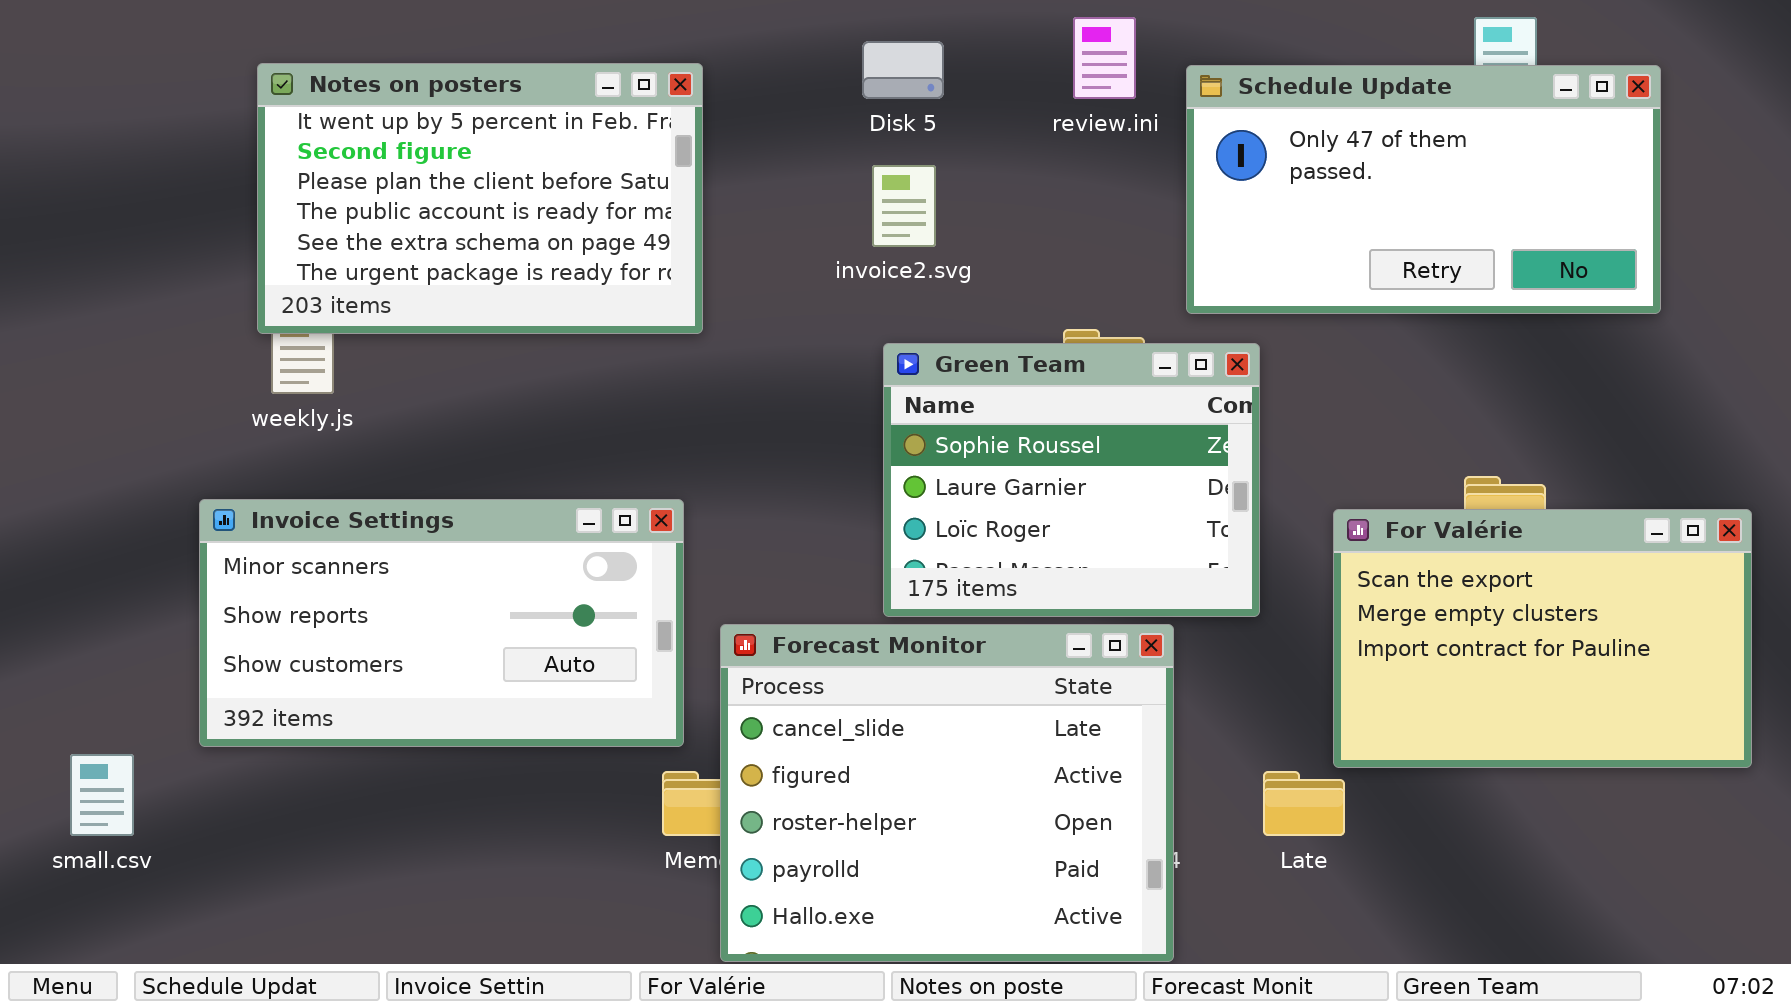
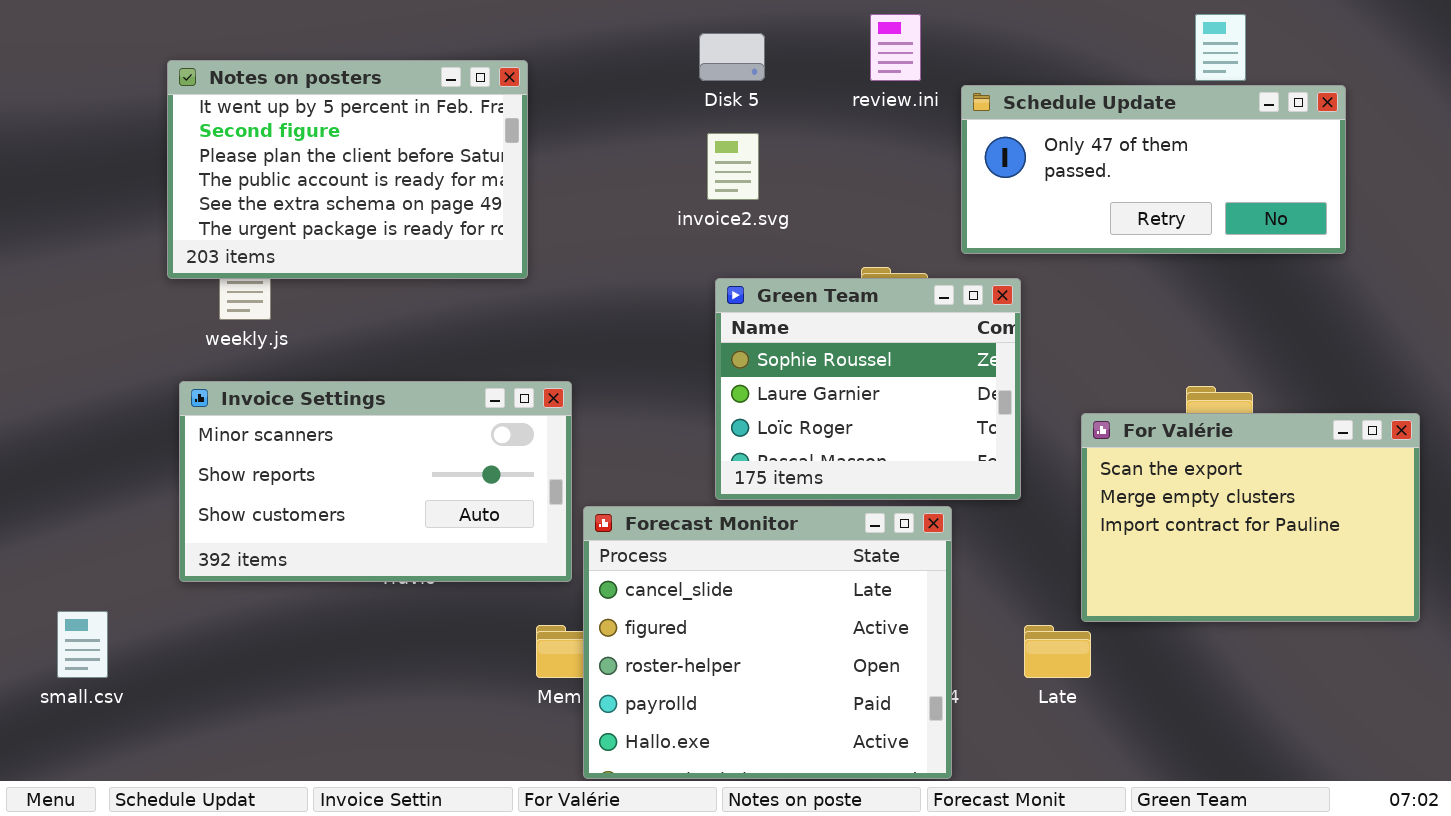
Notes on posters: [257,63,703,334] -> [167,60,528,279], moved
Schedule Update: [1186,65,1661,314] -> [961,85,1346,254], resized
Invoice Settings: [199,499,684,747] -> [179,381,572,582], moved

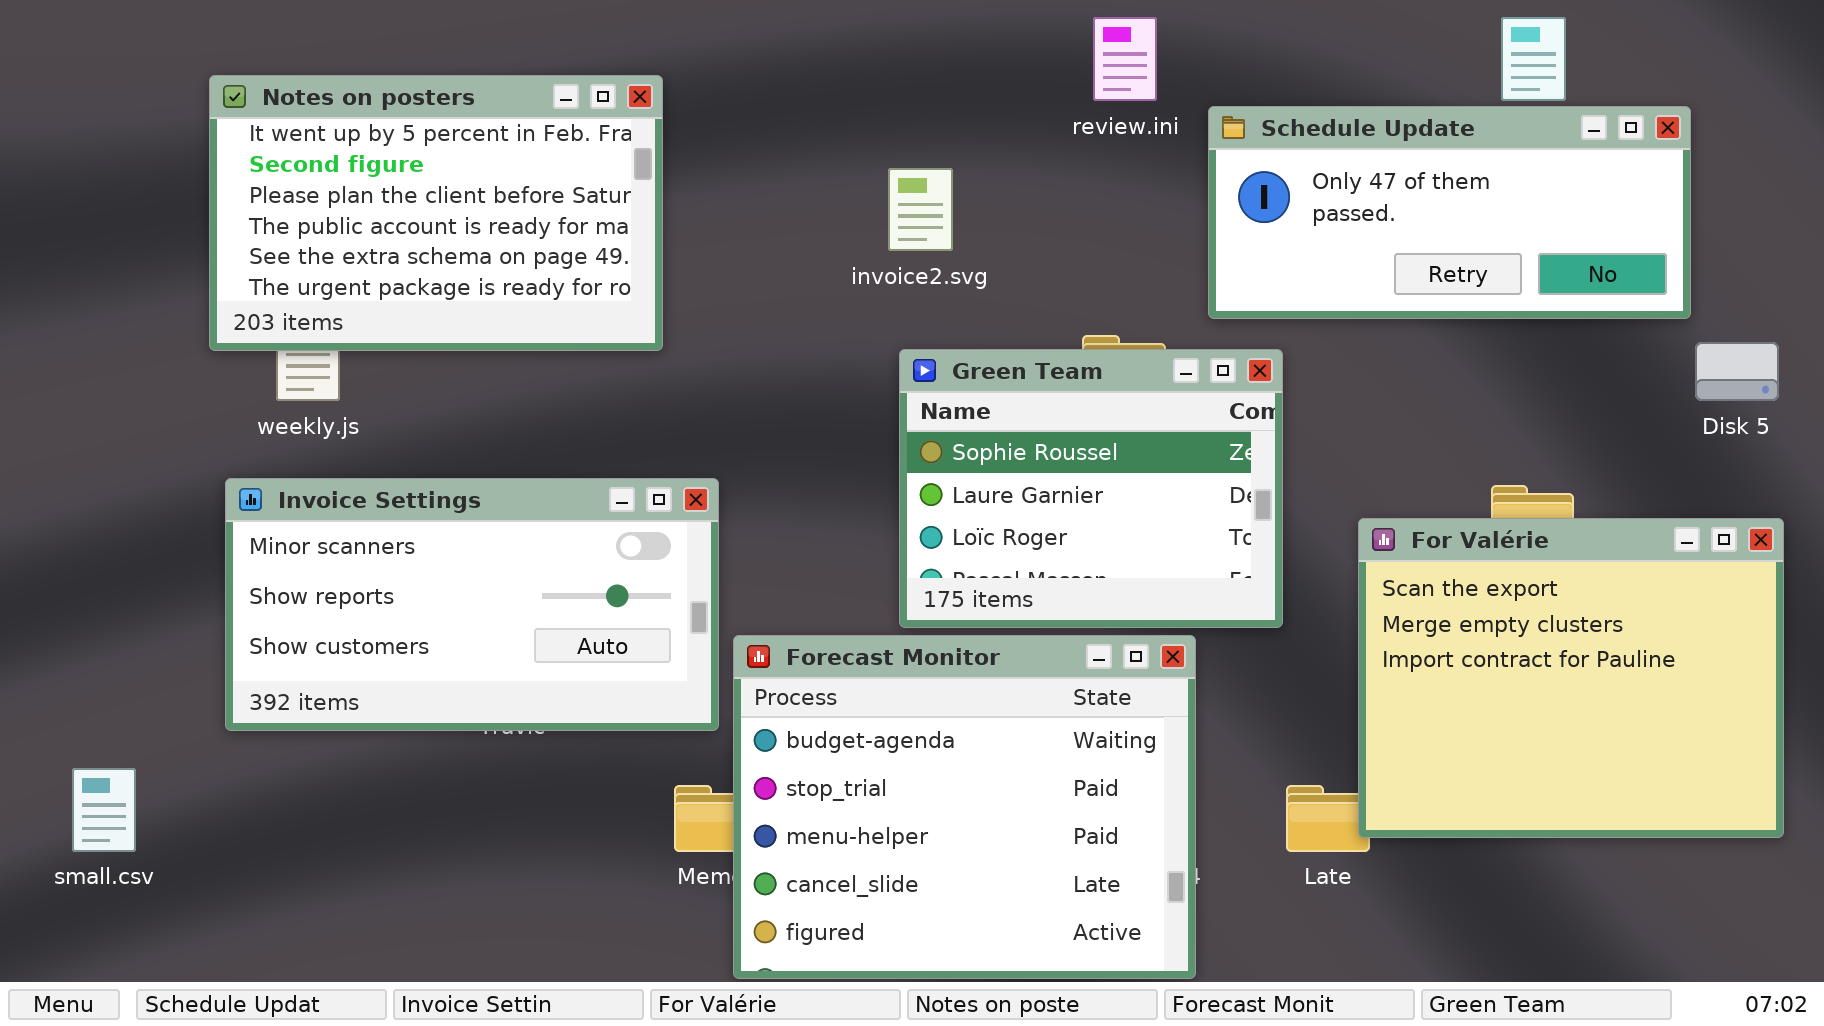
Disk 5: [699,33,765,81] -> [1695,342,1779,401], moved
For Valérie: [1081,413,1420,622] -> [1358,518,1784,838], resized
Forecast Monitor: [583,506,952,779] -> [733,635,1196,979], scrolled up 3 rows

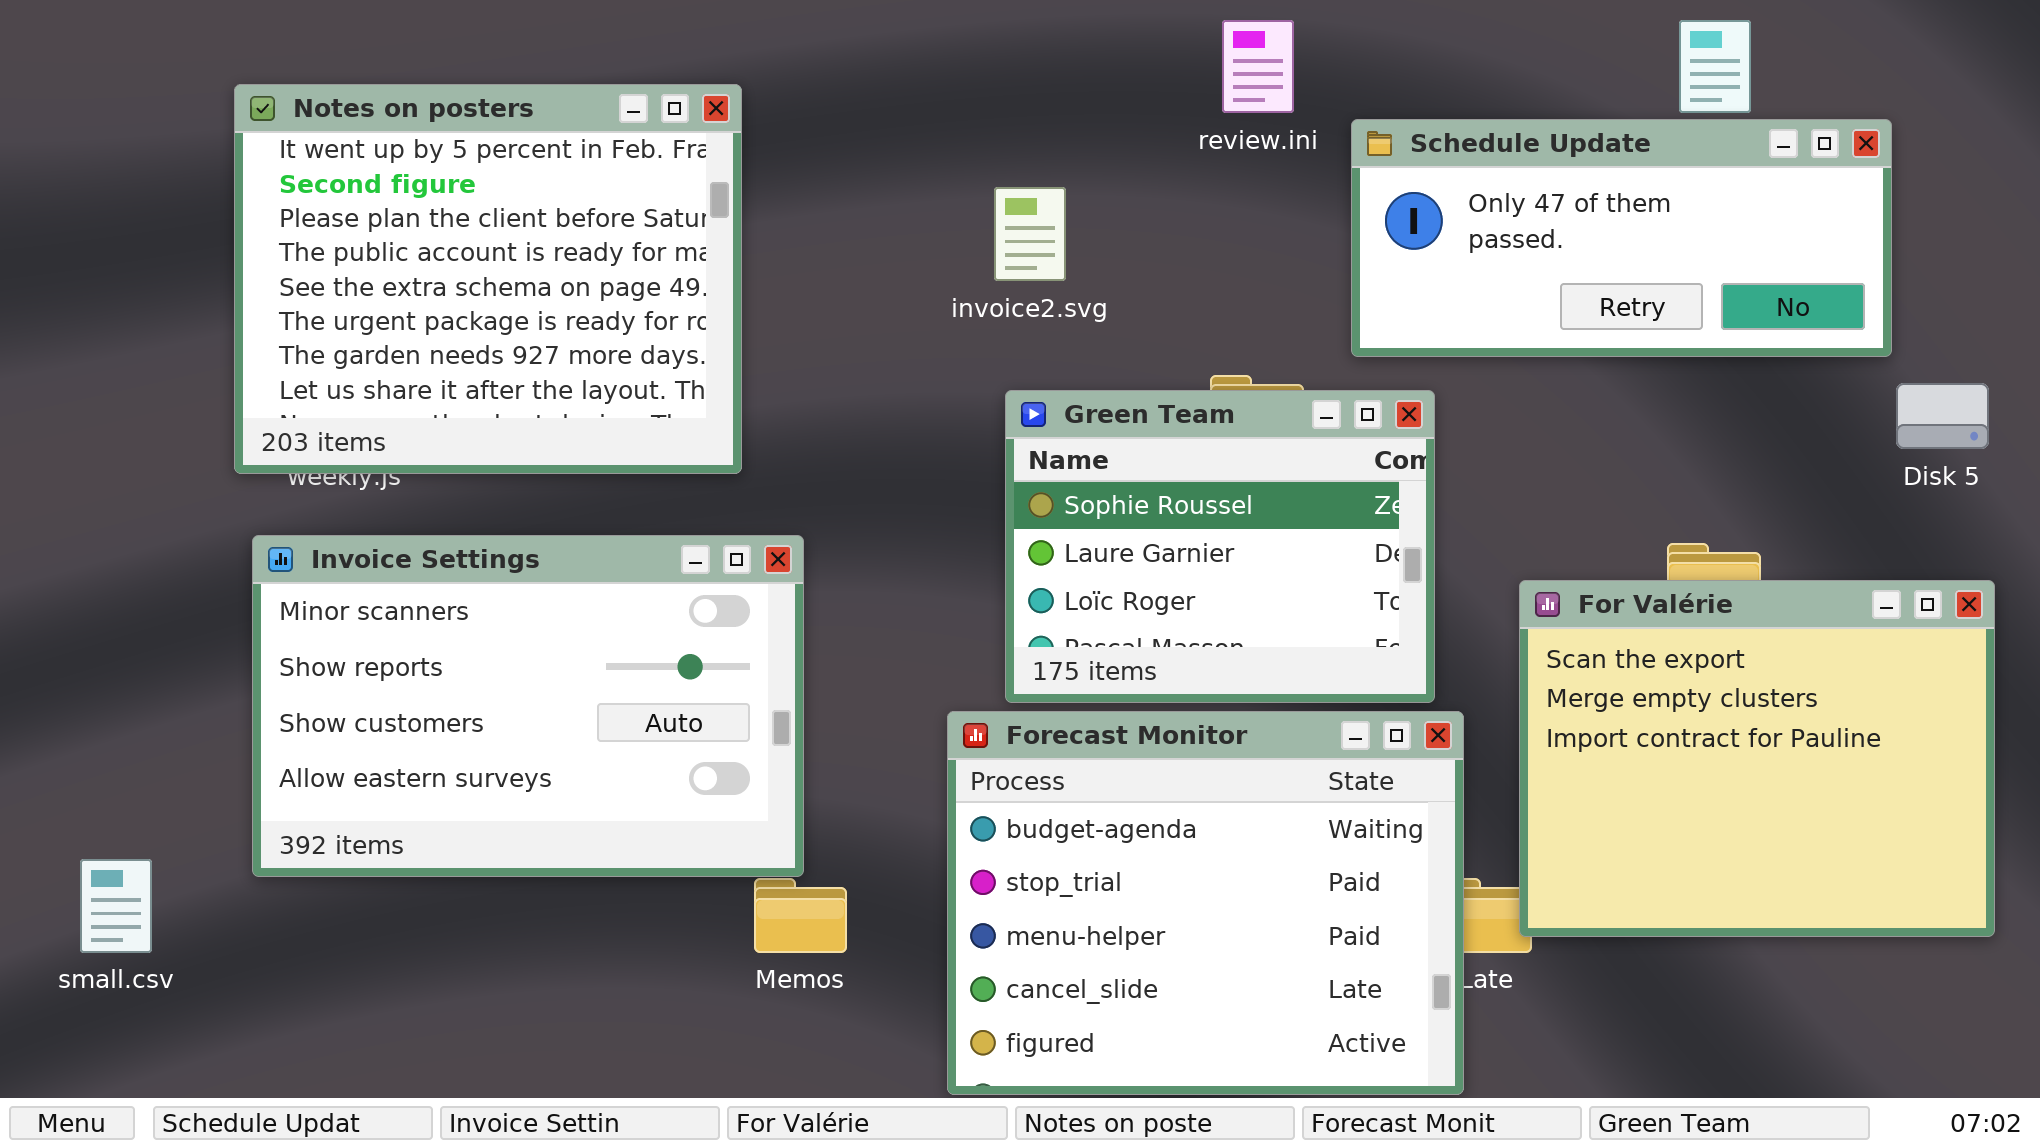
Notes on posters: [209,75,663,351] -> [234,84,742,474], resized
Invoice Settings: [225,478,719,731] -> [252,535,804,877], resized
Forecast Monitor: [733,635,1196,979] -> [947,711,1464,1095], moved

